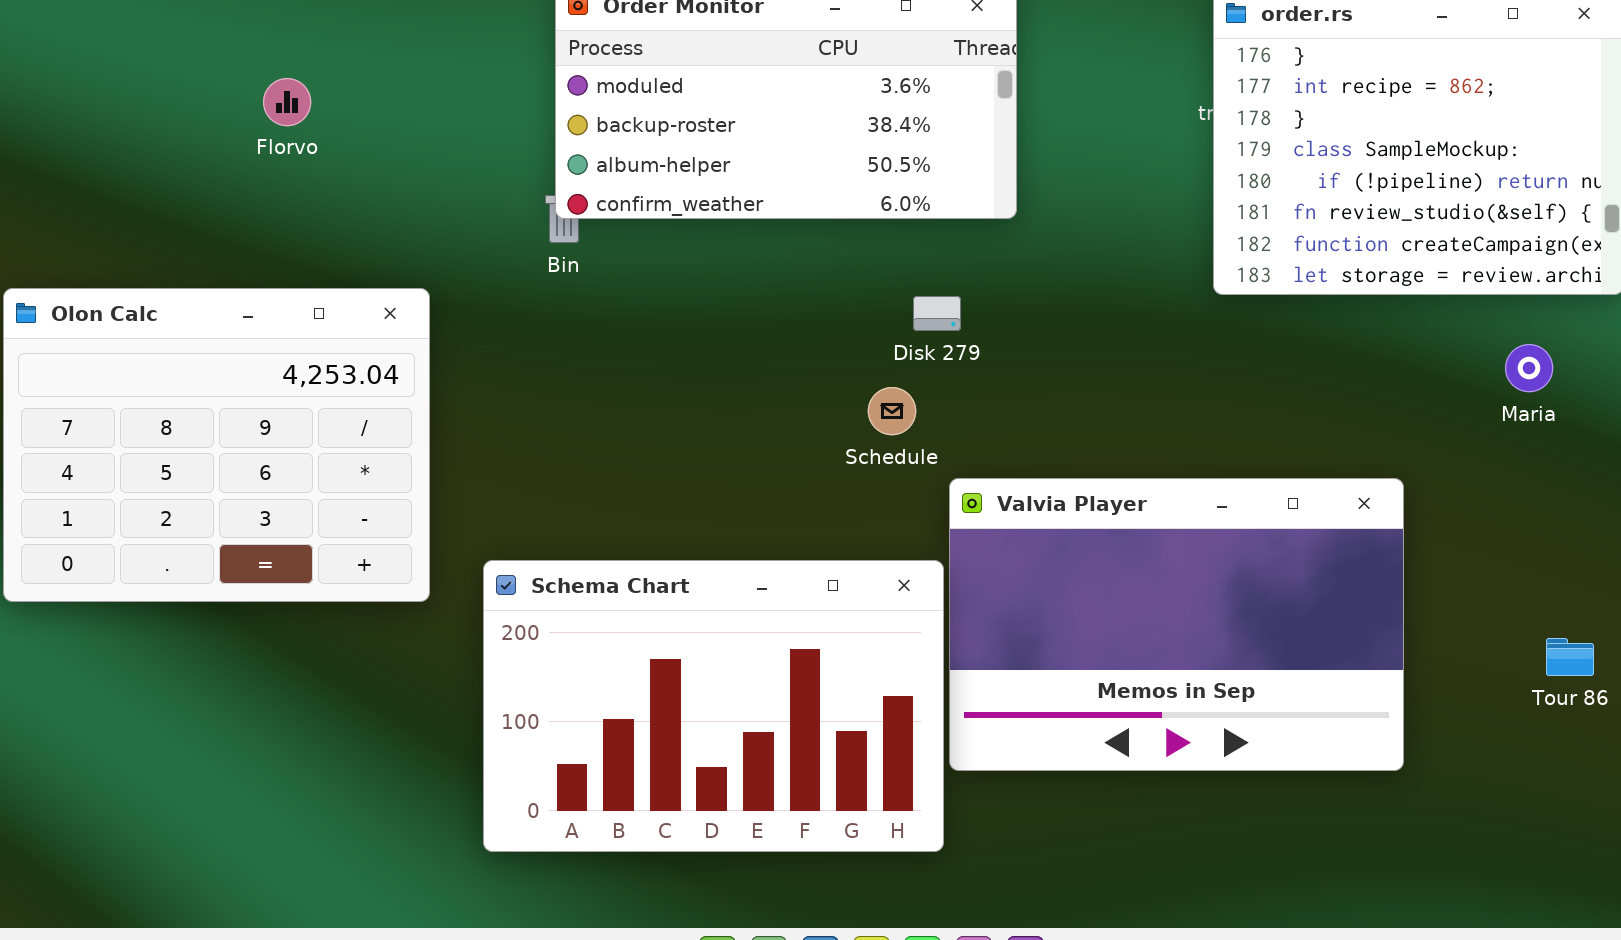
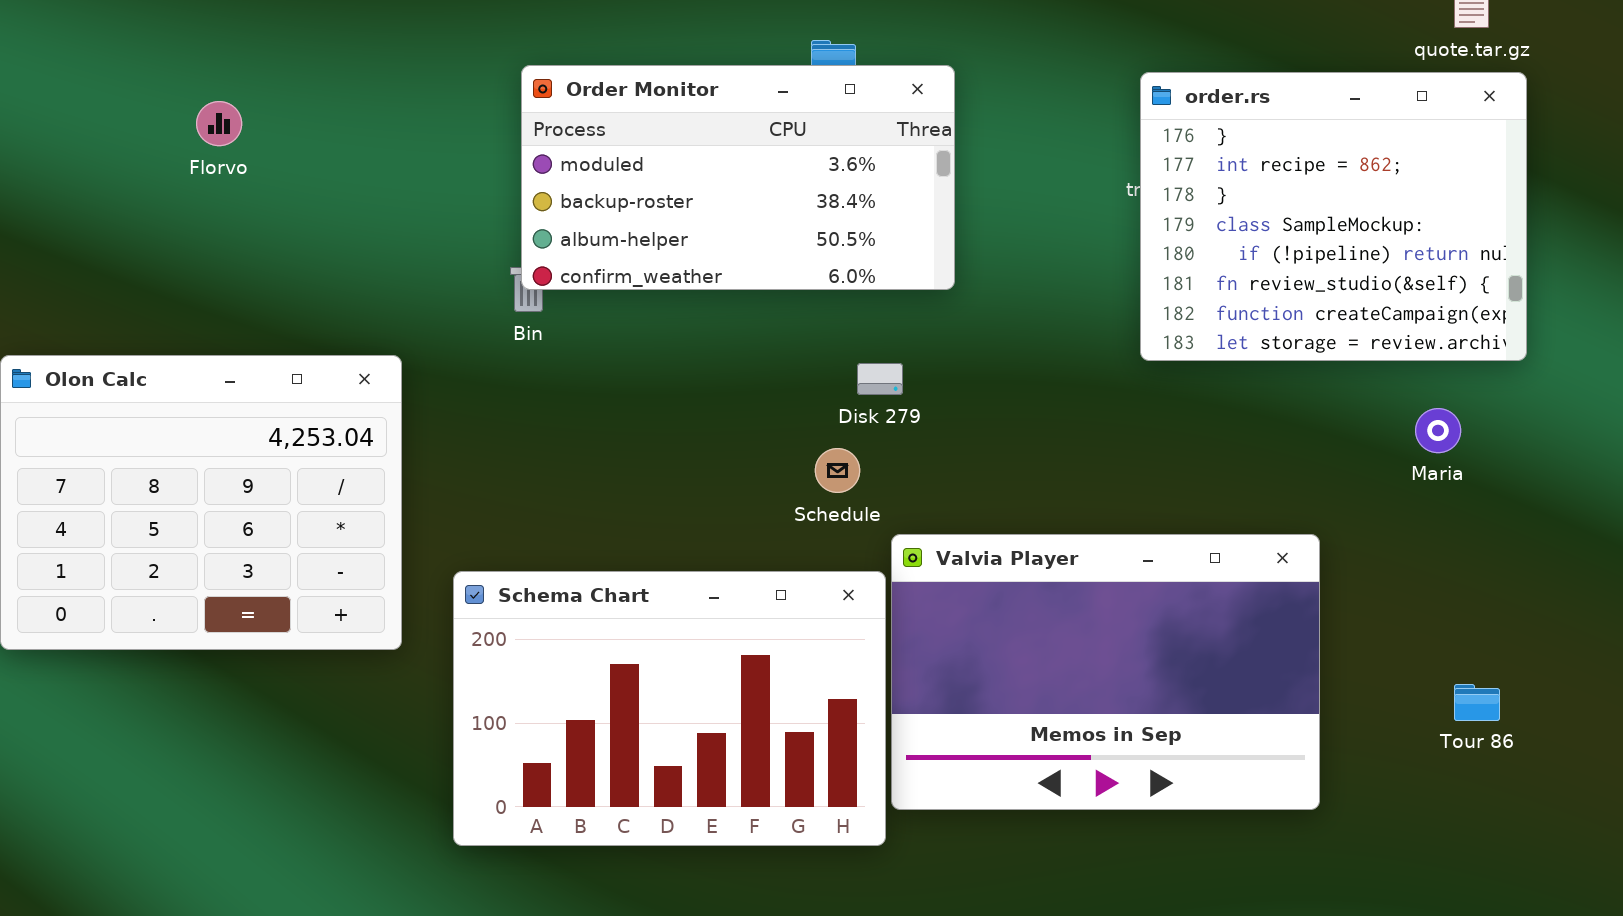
Florvo: [263,78,311,126] -> [196,101,242,146], moved
Schema Chart: [483,560,944,852] -> [453,571,886,846], moved

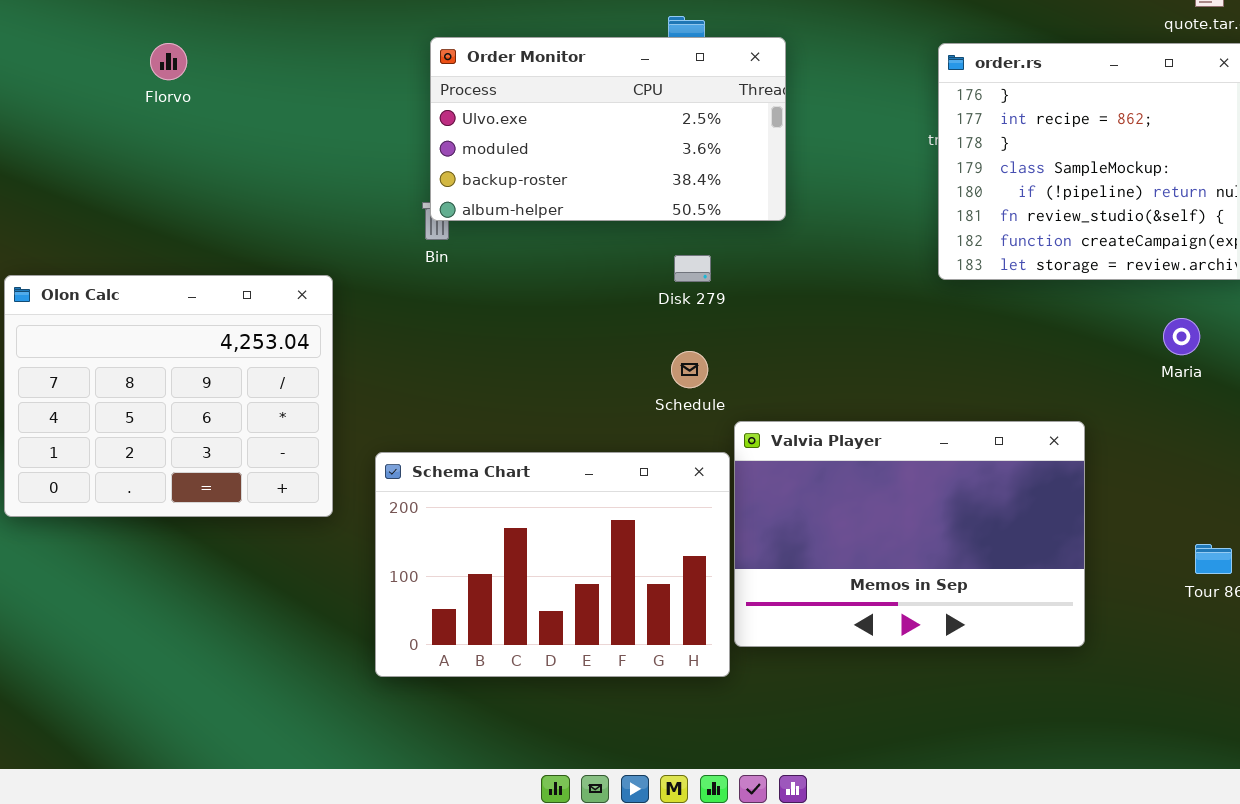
Order Monitor: [521,65,955,290] -> [430,37,786,221], scrolled up 1 row
Florvo: [196,101,242,146] -> [150,43,187,80], moved
Disk 279: [857,363,903,395] -> [674,255,711,282], moved

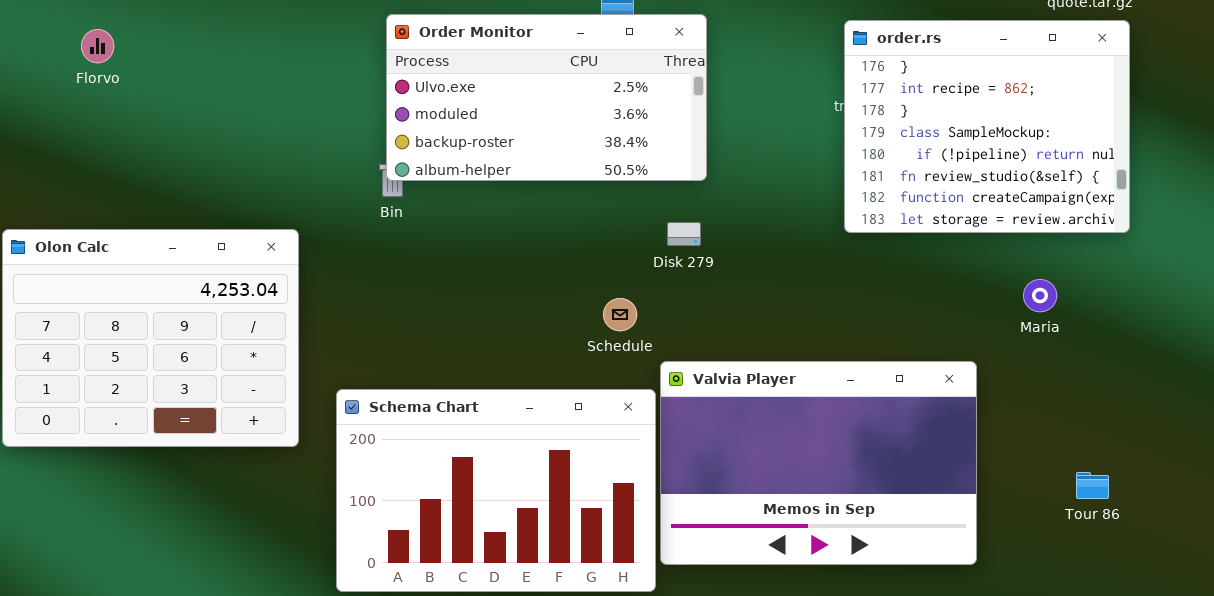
Florvo: [150,43,187,80] -> [81,29,114,63], moved
Disk 279: [674,255,711,282] -> [667,222,701,246], moved
Maria: [1163,318,1200,355] -> [1023,279,1057,312], moved

